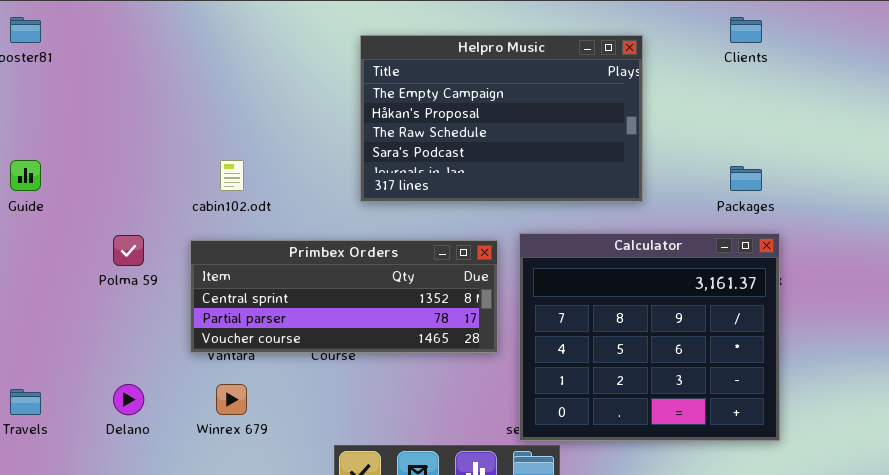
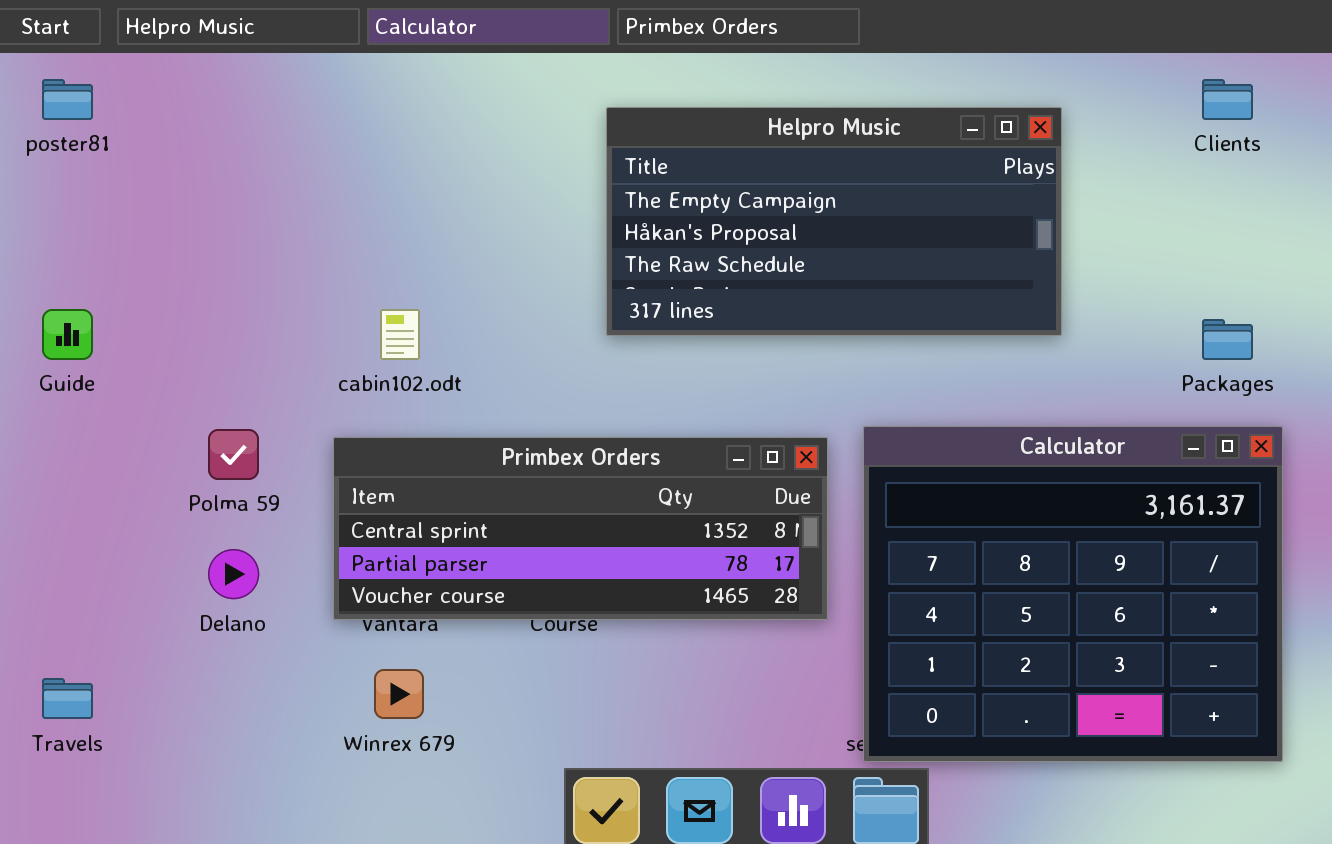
Helpro Music: [360,35,643,202] -> [606,107,1062,336], resized
Delano: [113,384,144,415] -> [208,549,259,599], moved

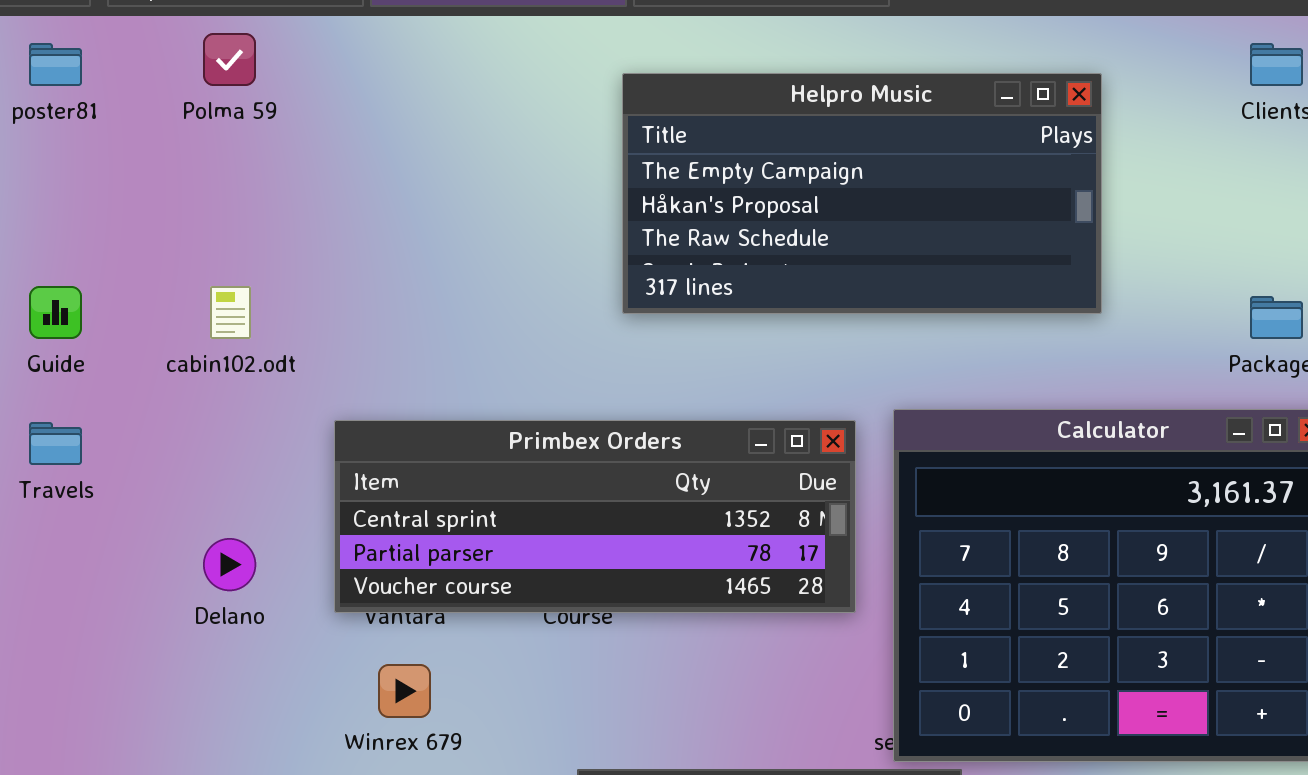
cabin102.odt: [380,309,420,360] -> [210,286,251,339], moved
Polma 59: [208,429,259,480] -> [203,33,256,86], moved
Travels: [42,678,93,719] -> [29,422,82,465], moved

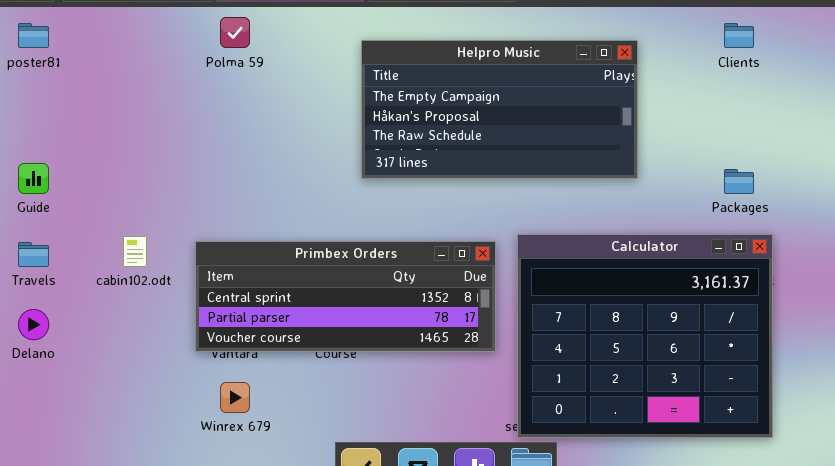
Polma 59: [203,33,256,86] -> [220,17,250,48], moved
cabin102.odt: [210,286,251,339] -> [123,236,147,267], moved
Delano: [203,538,256,591] -> [18,309,49,340], moved

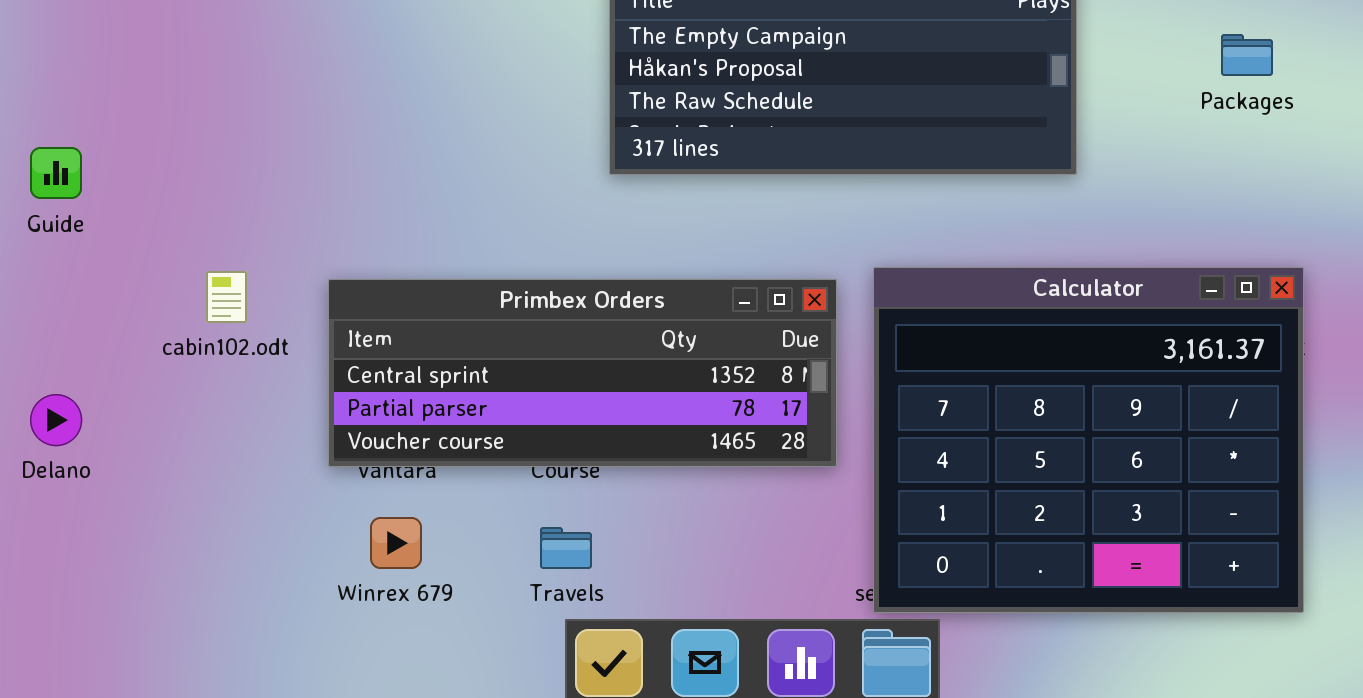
Packages: [724,169,754,194] -> [1221,34,1273,76], moved
Travels: [18,242,49,267] -> [540,527,592,569], moved

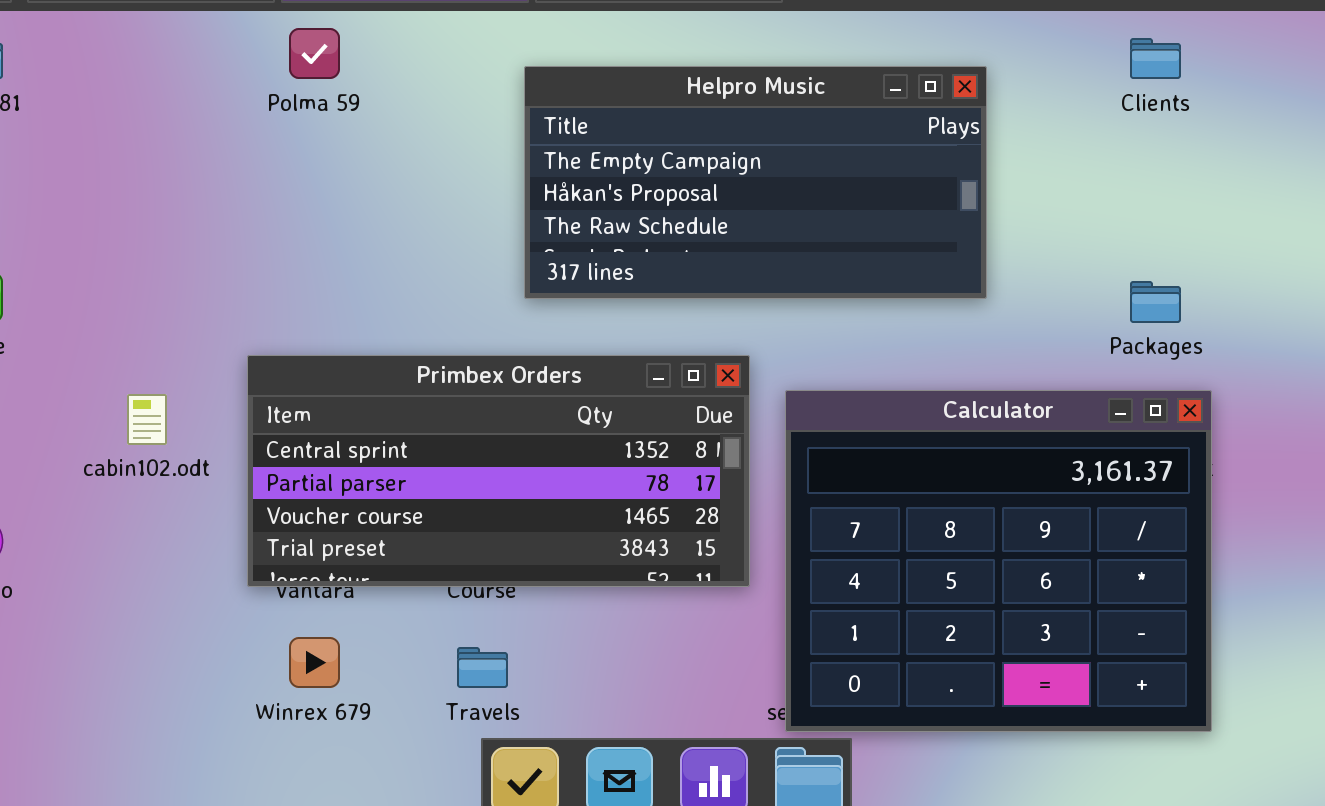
Packages: [1221,34,1273,76] -> [1130,281,1181,323], moved
Primbex Orders: [328,279,837,467] -> [247,355,750,587], resized

